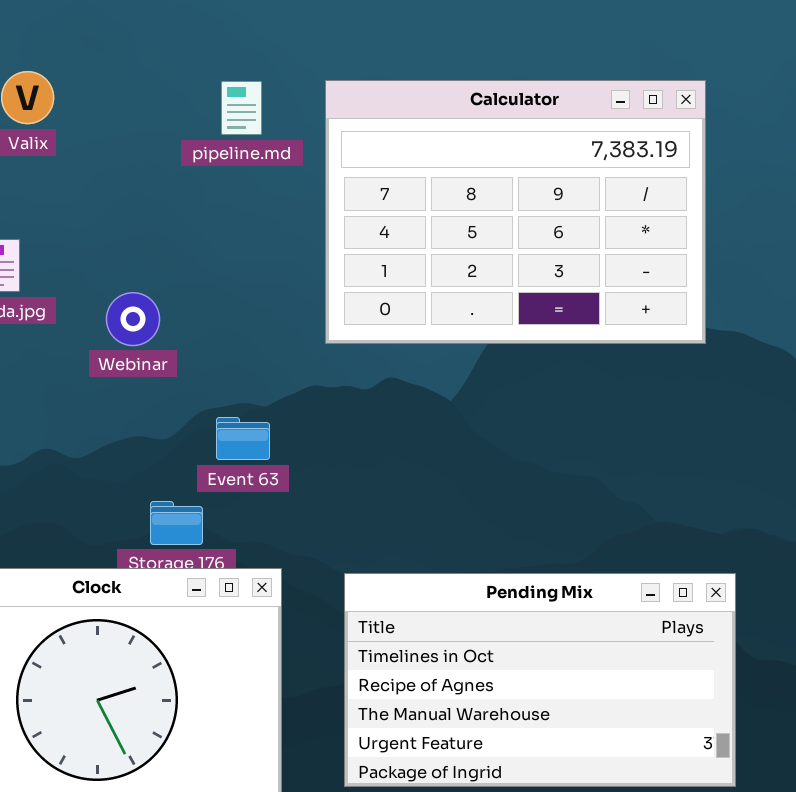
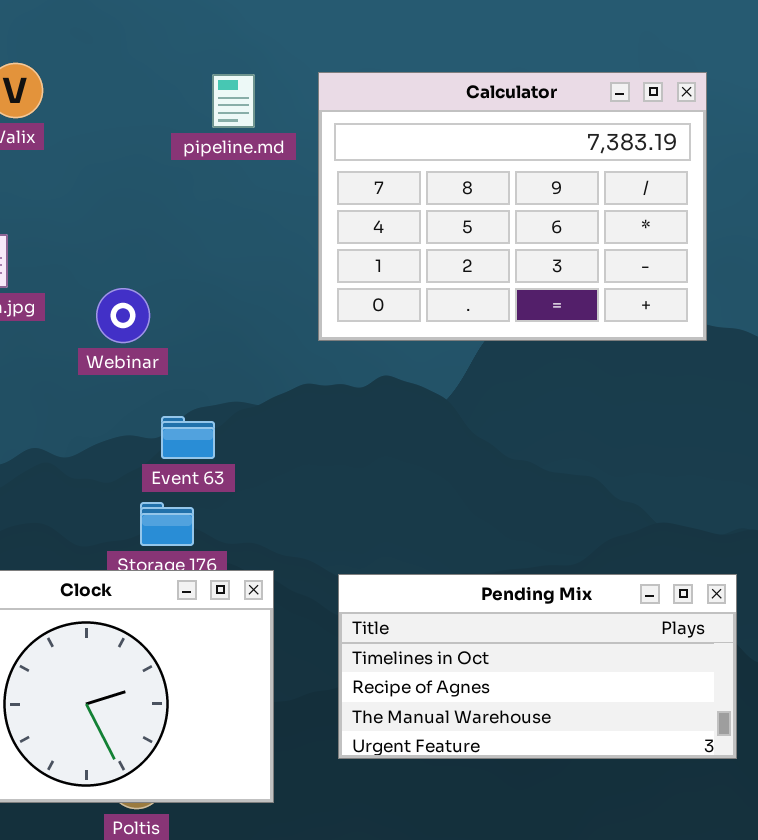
Event 63: [216,417,270,460] -> [161,416,215,459], moved
Pending Mix: [344,573,736,787] -> [338,574,737,759], resized

